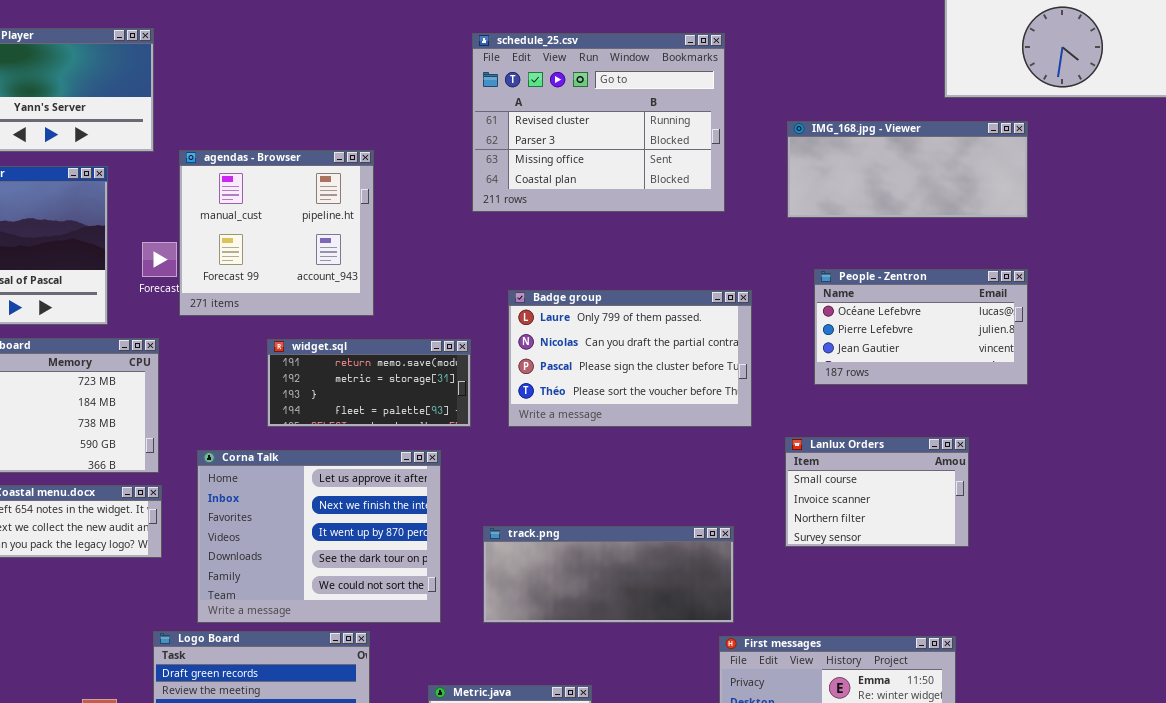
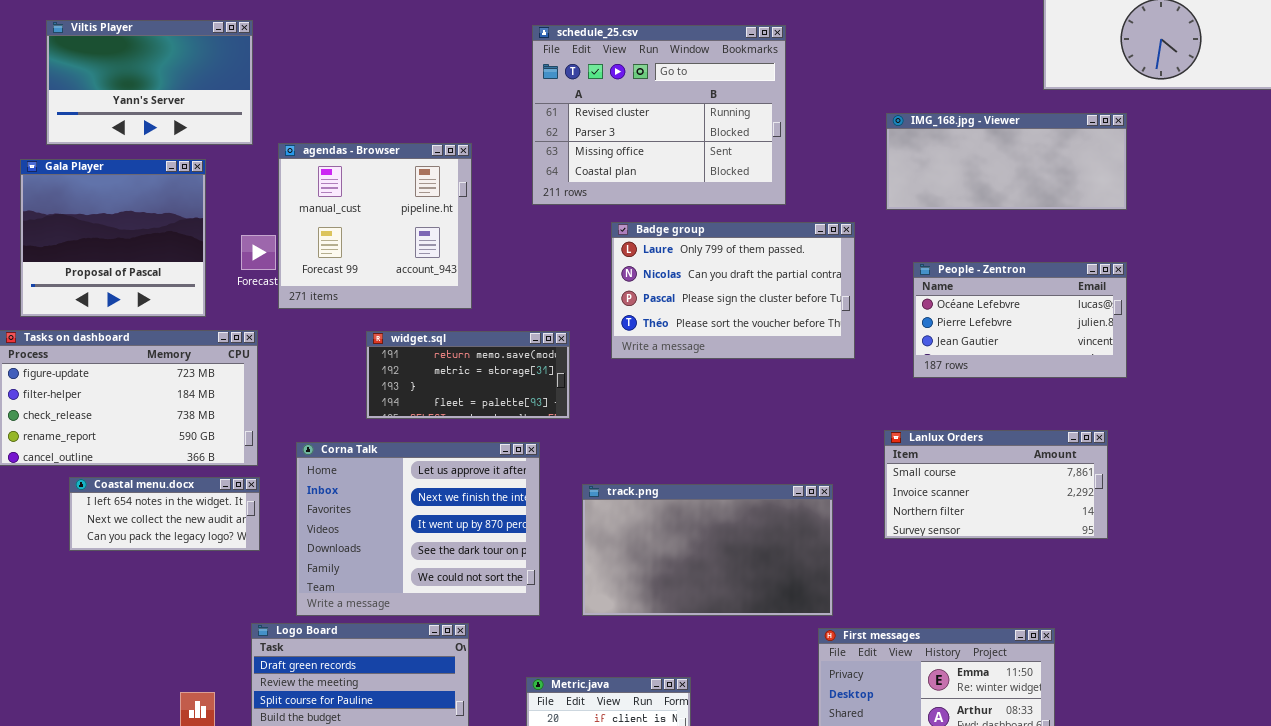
schedule_25.csv: [472,33,725,212] -> [532,25,786,205], moved
Badge group: [508,290,752,427] -> [611,222,855,359], moved
Lanlux Orders: [785,437,969,547] -> [884,430,1108,539], resized
track.png: [483,526,734,623] -> [582,484,833,616], resized

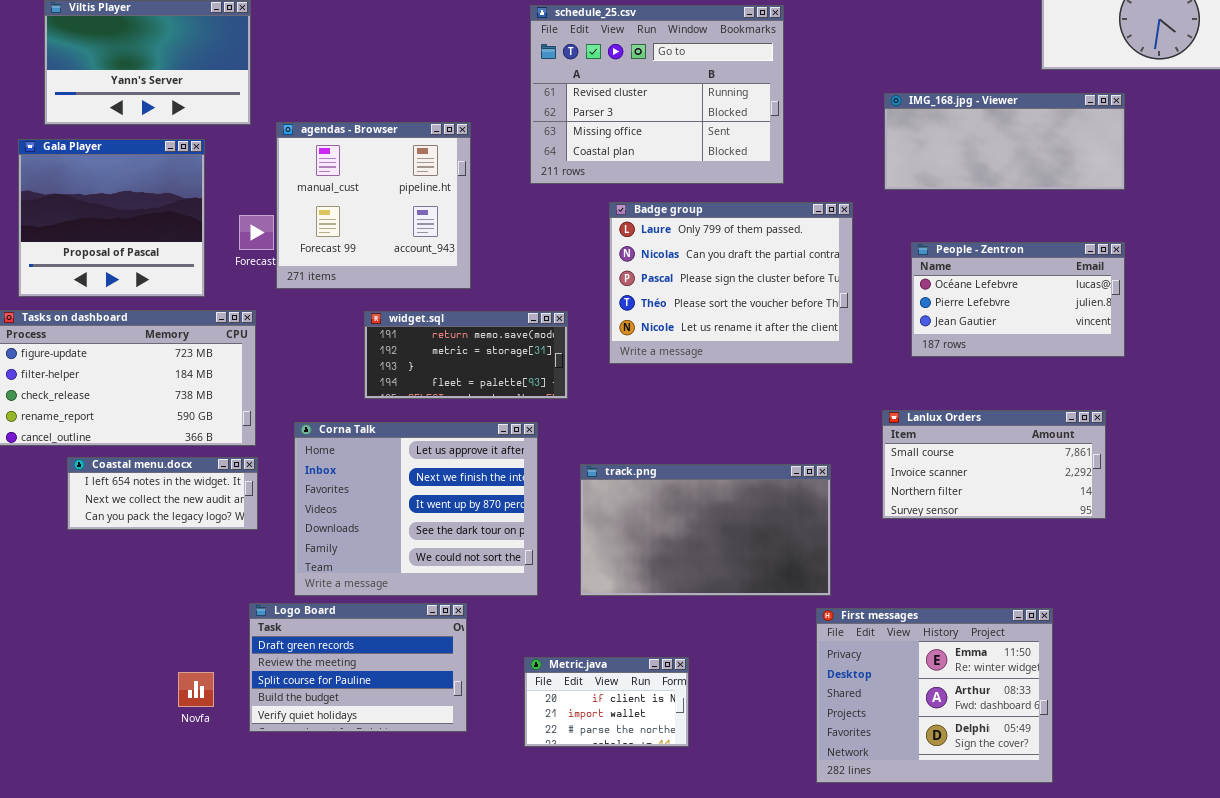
Badge group: [611,222,855,359] -> [609,202,853,364], resized

